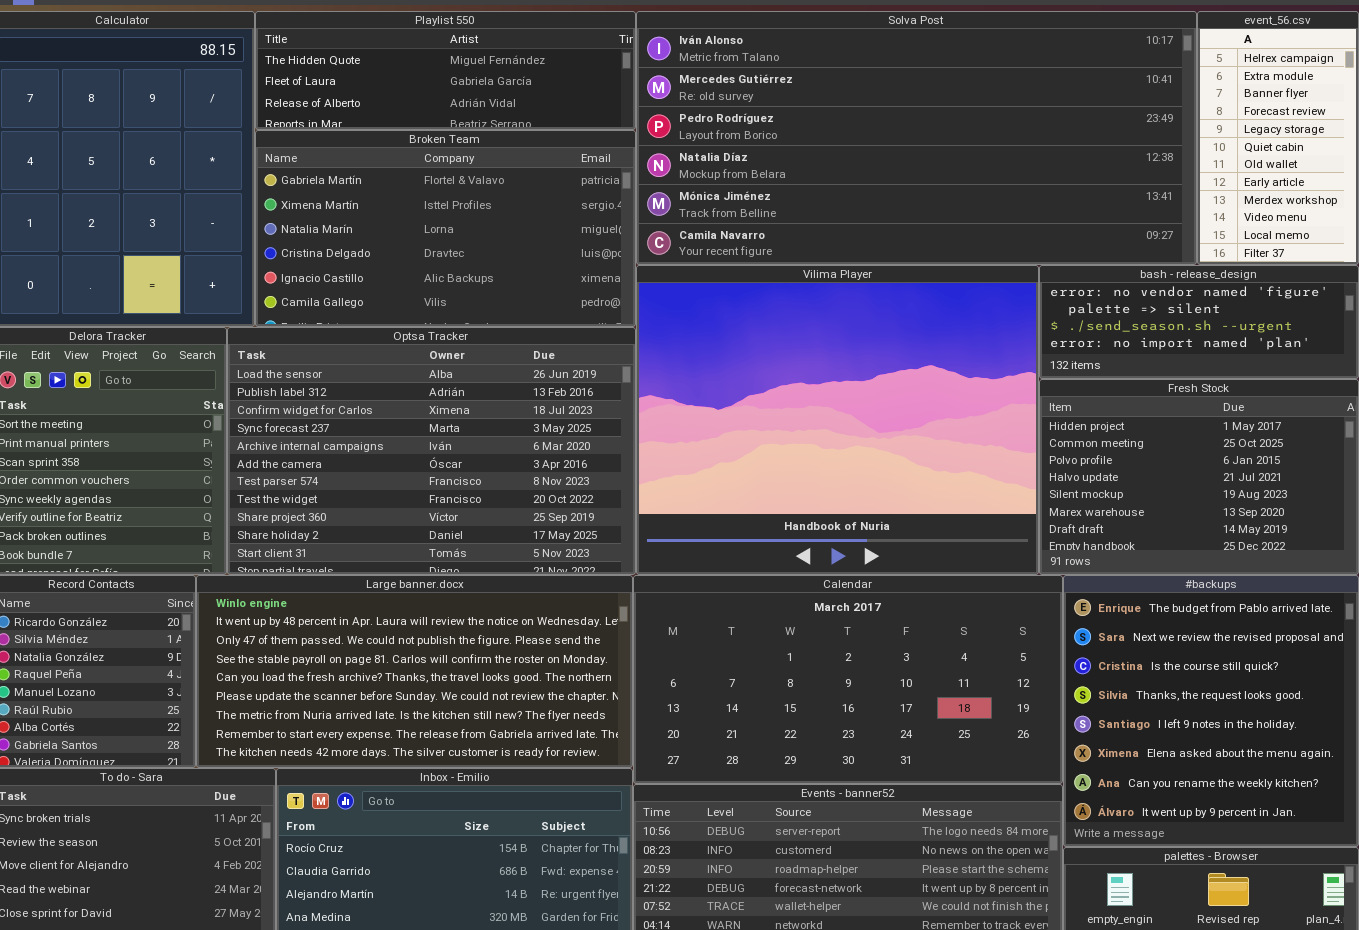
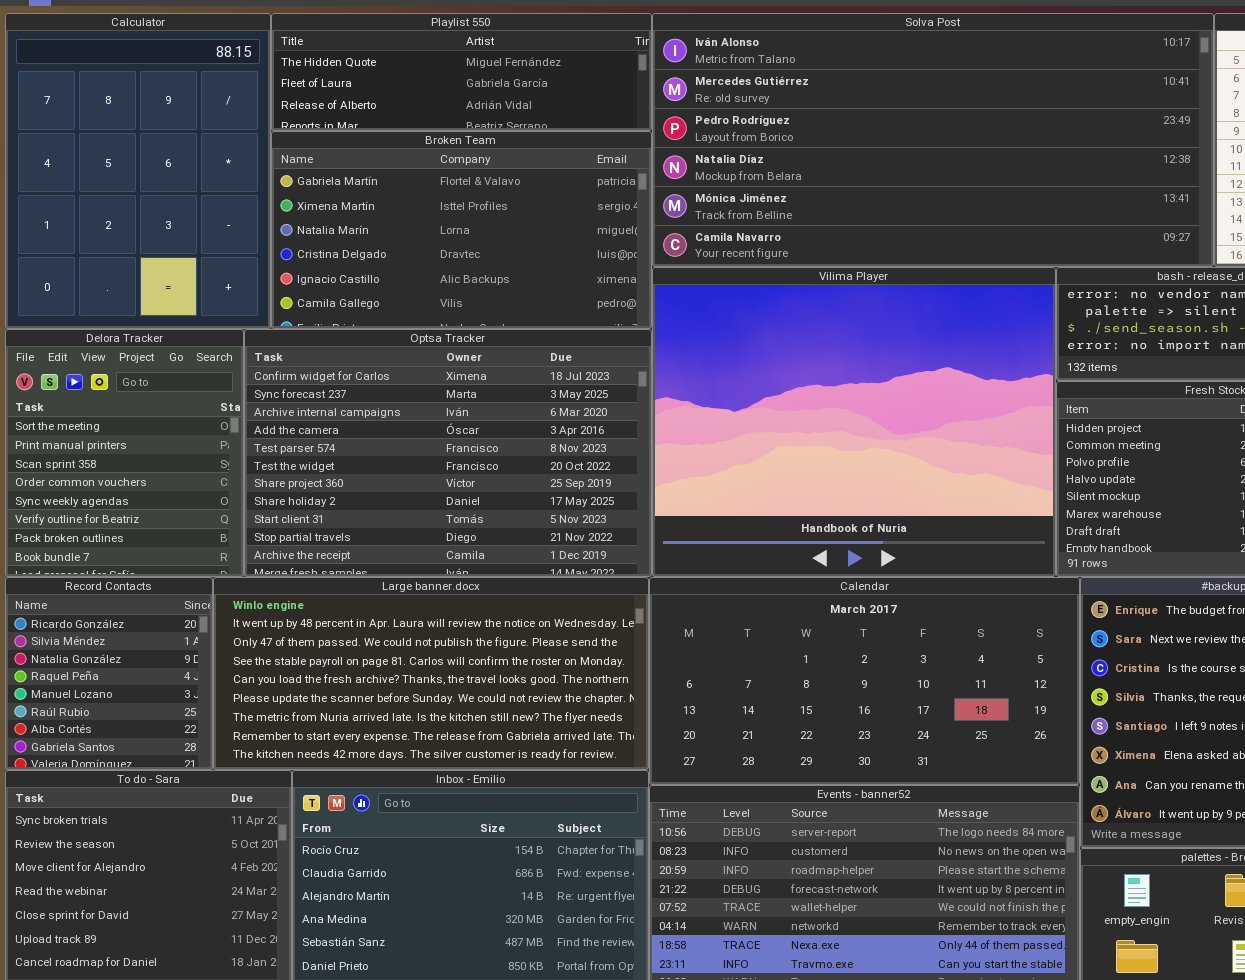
Optsa Tracker: [227,327,636,575] -> [244,329,652,577], scrolled down 2 rows

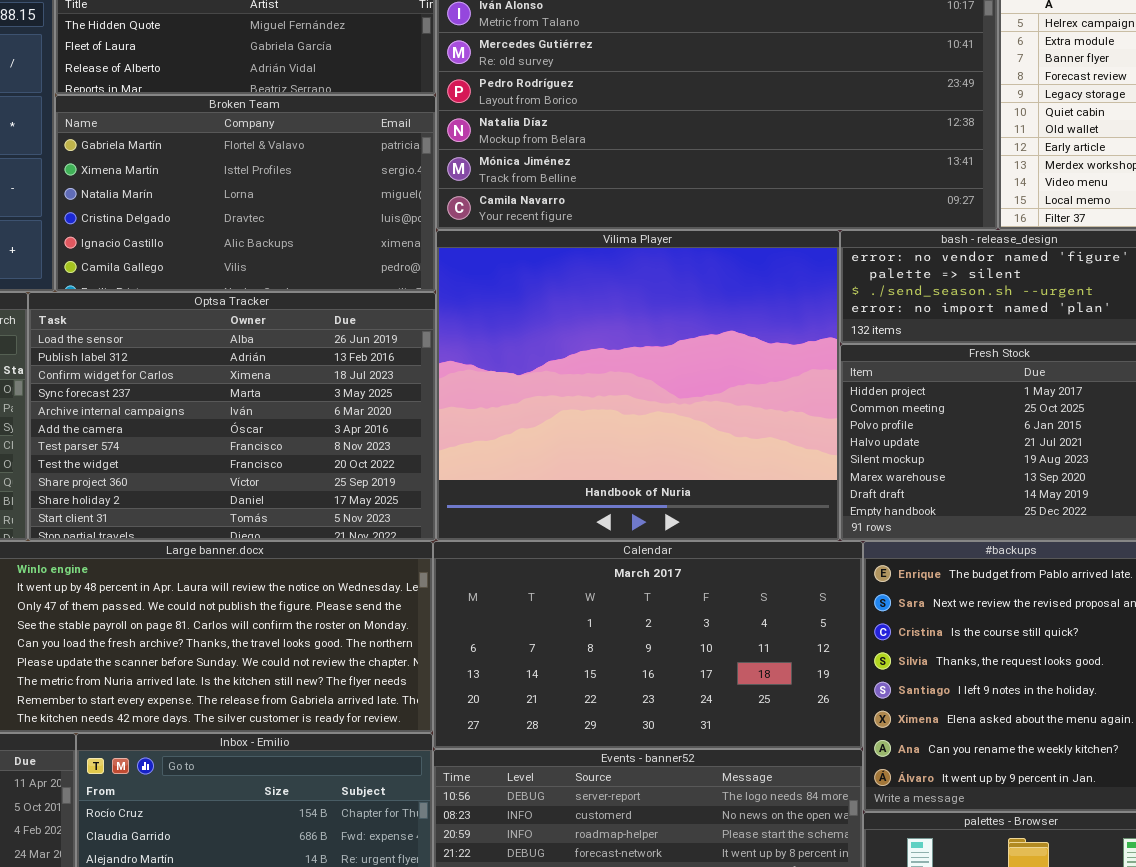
Optsa Tracker: [244,329,652,577] -> [28,292,436,541], scrolled up 2 rows

